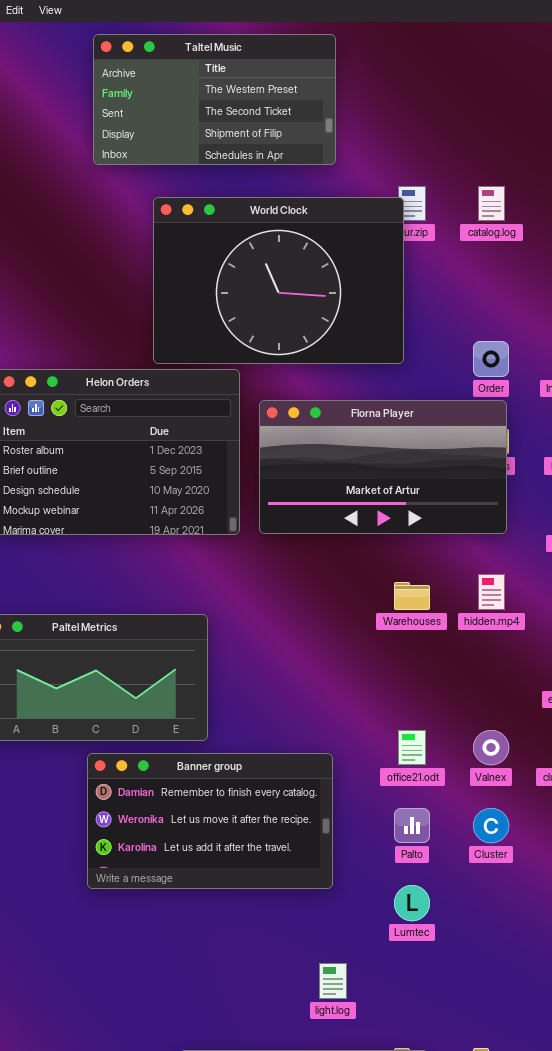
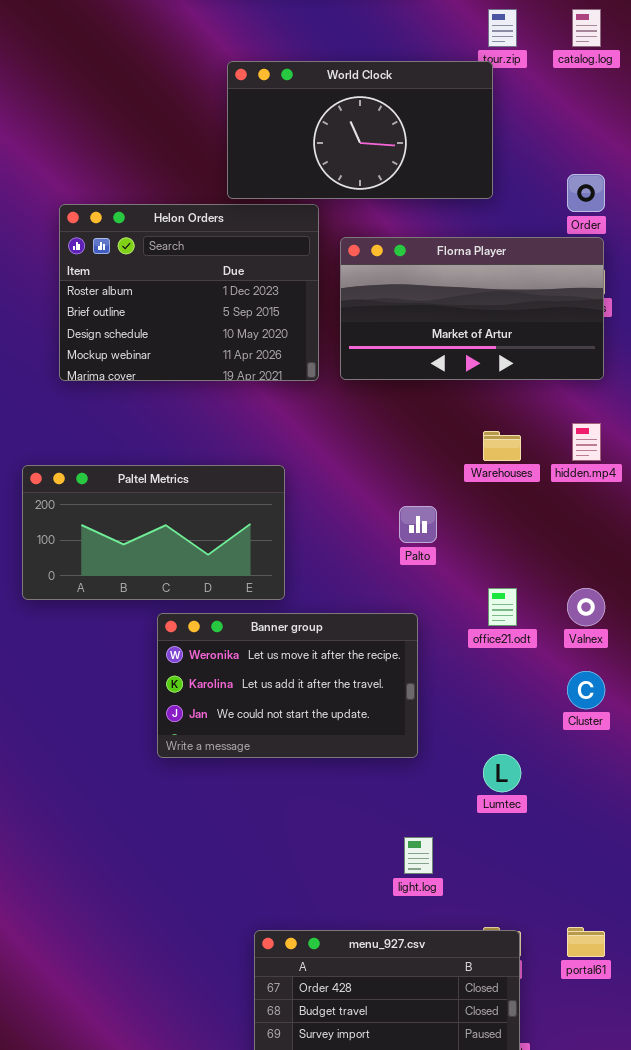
World Clock: [153,197,404,364] -> [227,61,493,199], resized
Banner group: [87,753,333,889] -> [157,613,418,758], scrolled down 1 row
Palto: [394,808,430,843] -> [399,506,437,543], moved

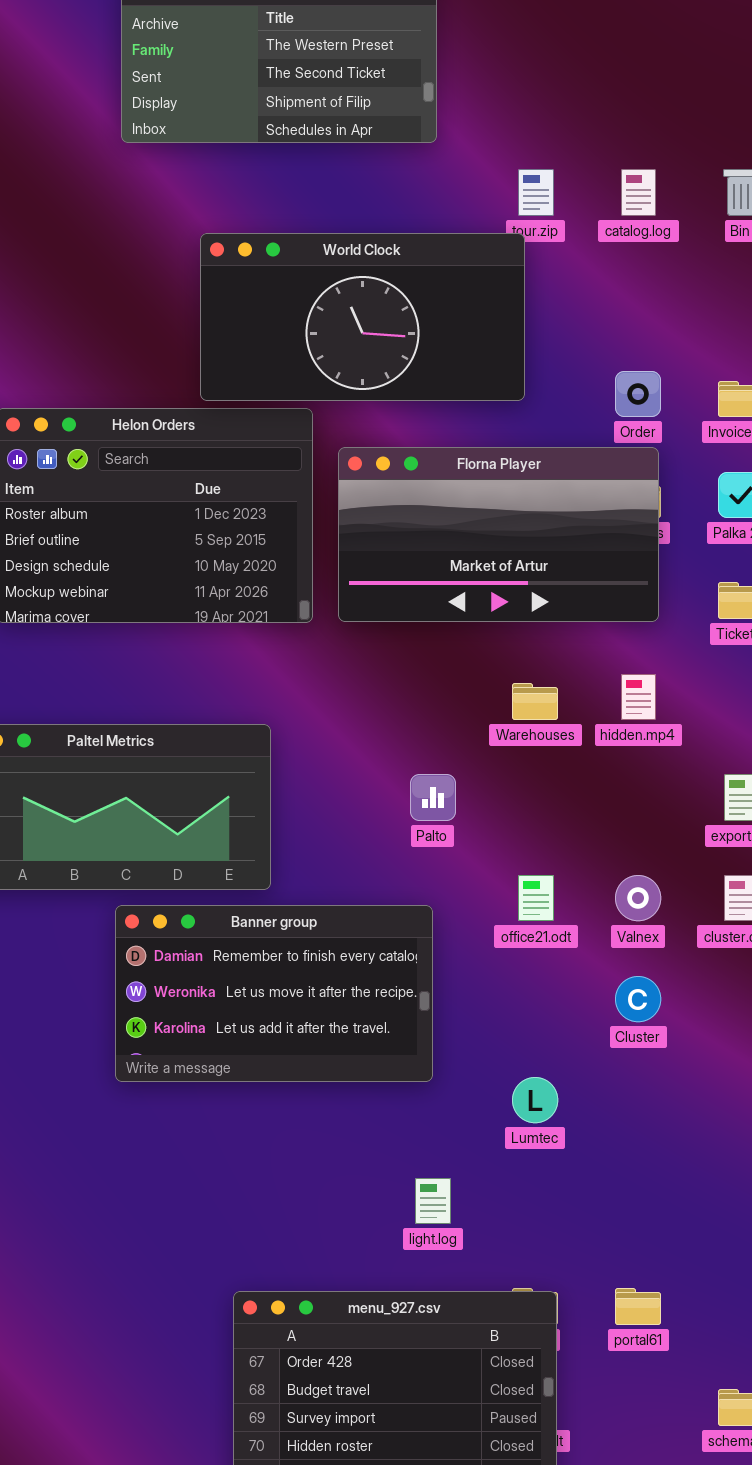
Banner group: [157,613,418,758] -> [115,905,433,1082], scrolled up 1 row

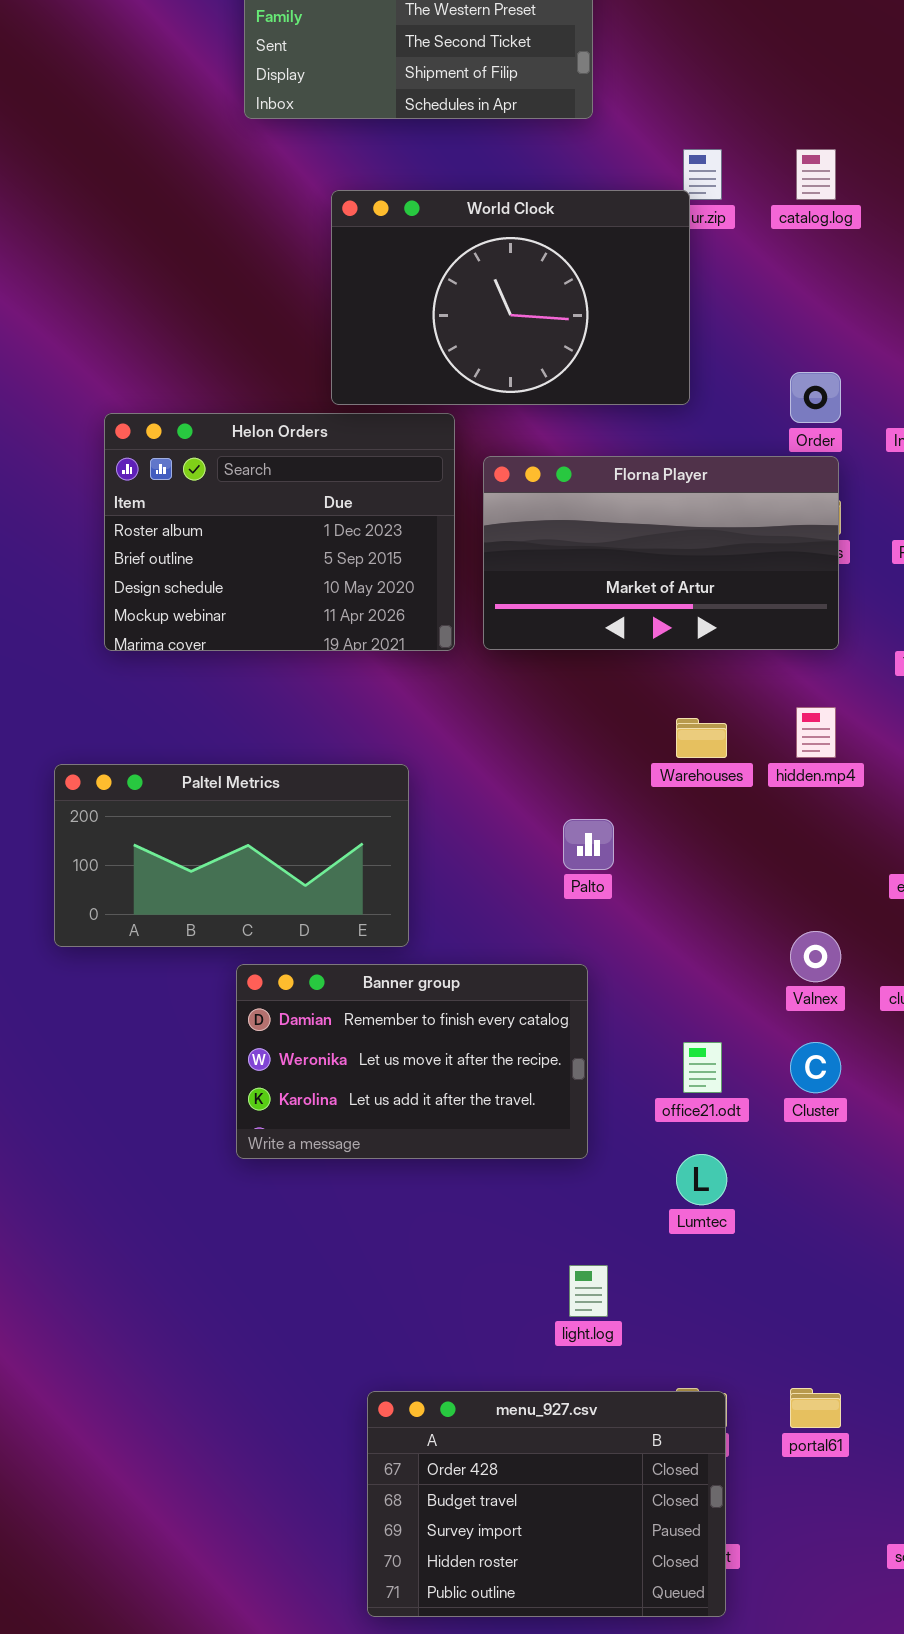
World Clock: [200,233,525,401] -> [331,190,690,405], resized
office21.odt: [518,875,554,921] -> [683,1042,722,1093], moved

